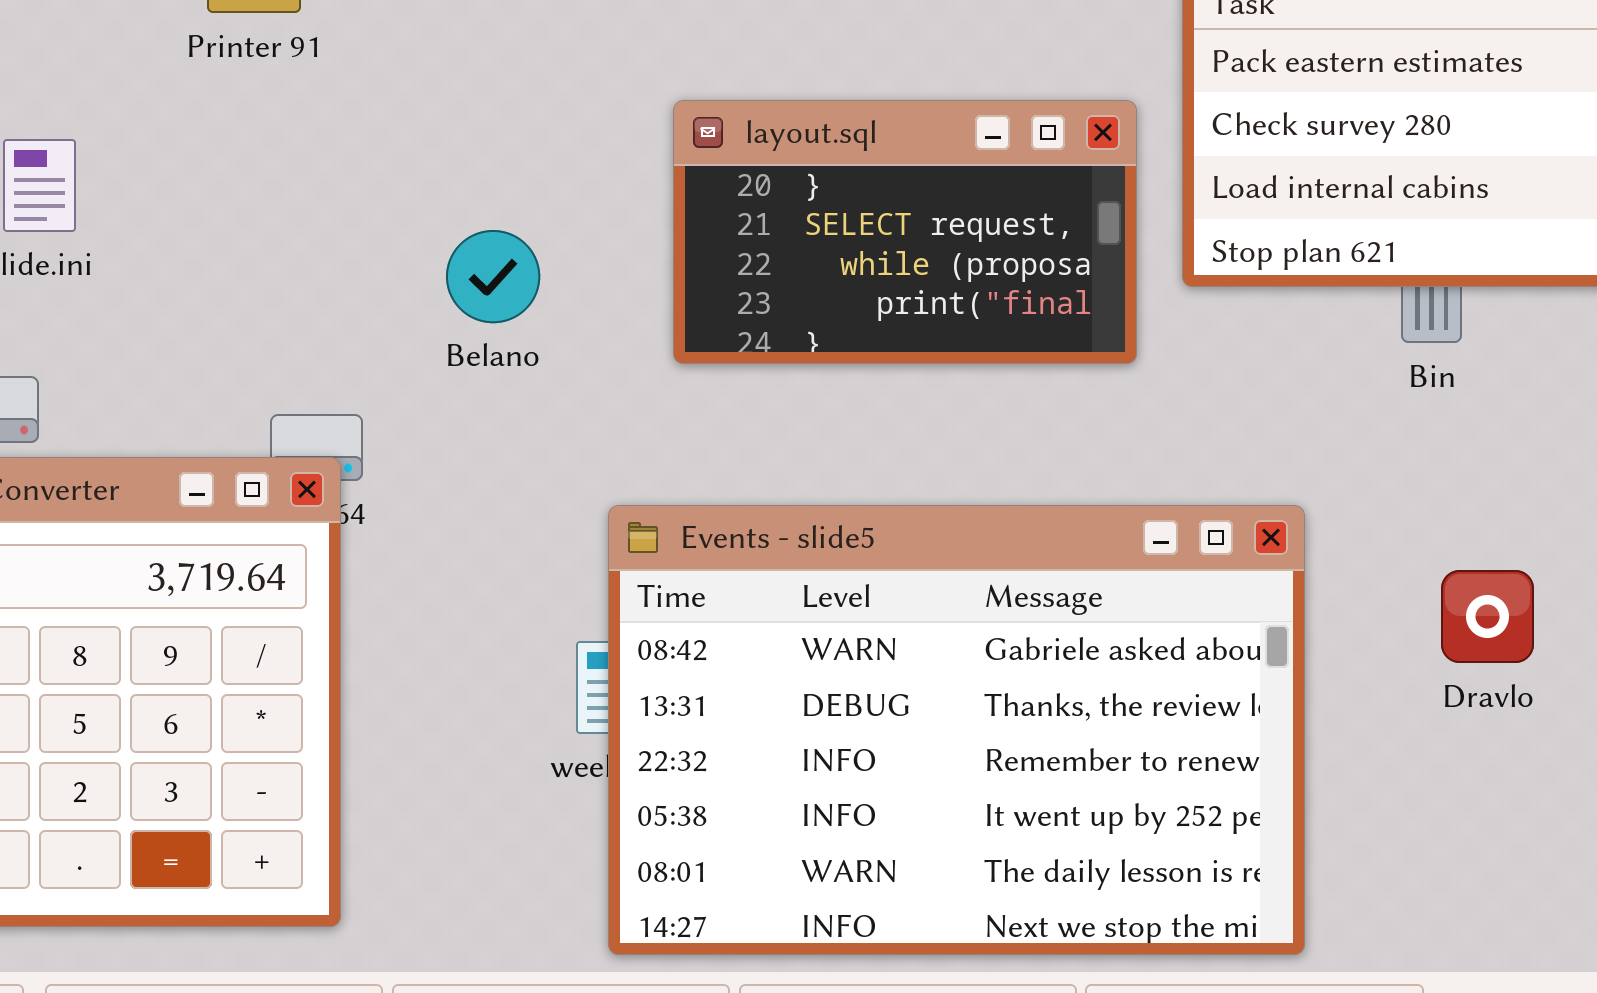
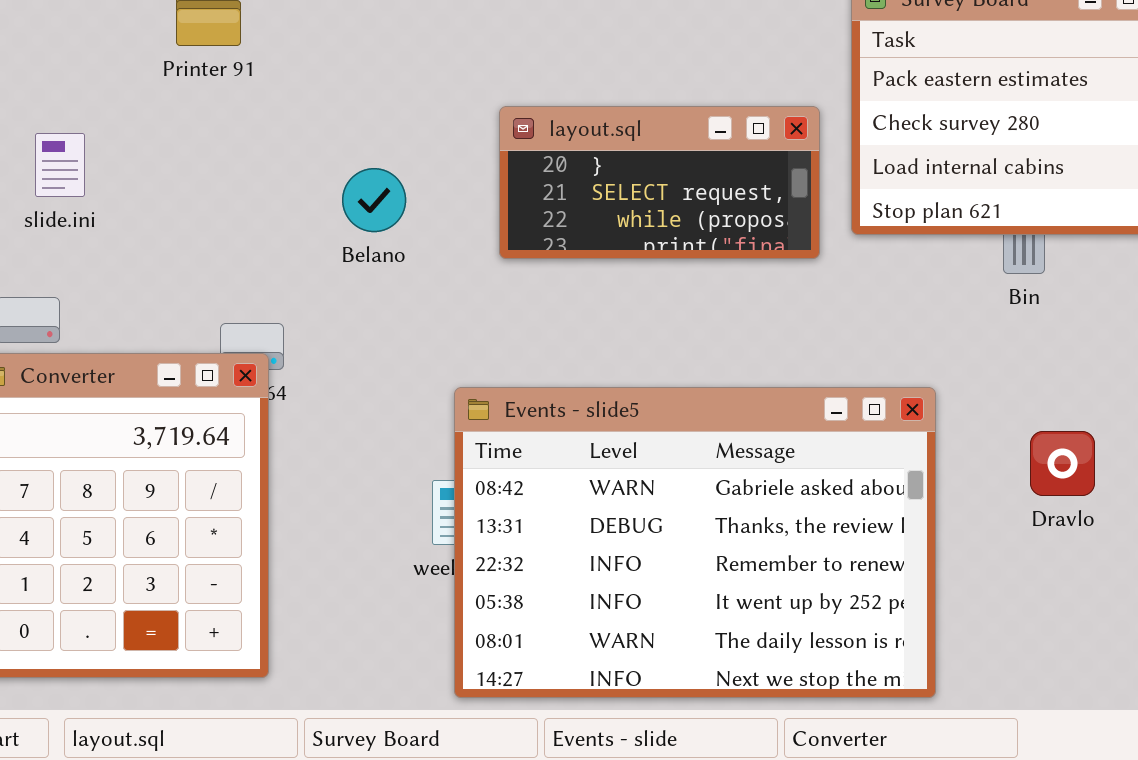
layout.sql: [673,100,1137,364] -> [499,106,820,259], resized
Belano: [446,230,540,323] -> [342,168,406,232], moved

